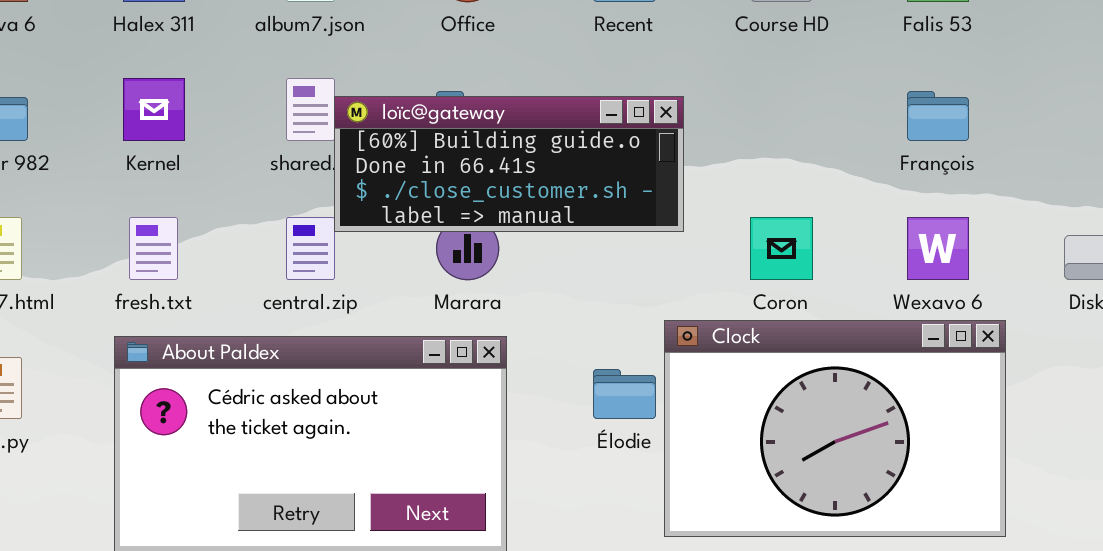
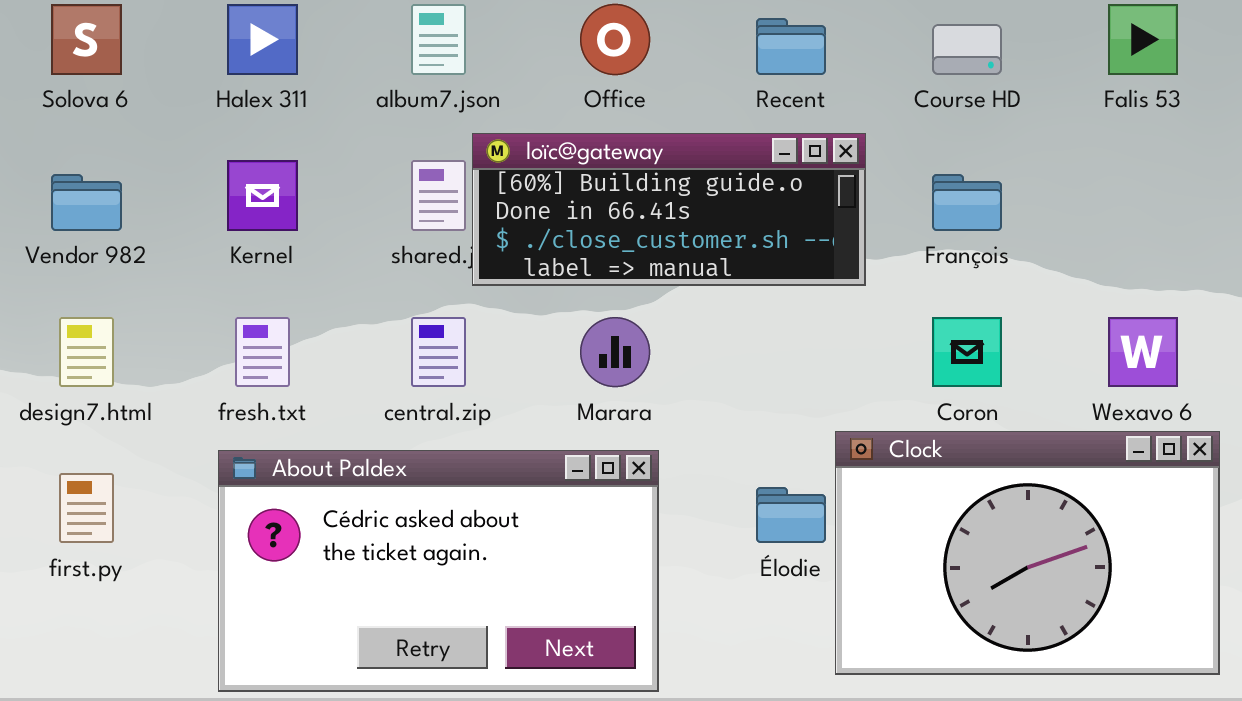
François: [907,91,969,141] -> [932,174,1002,231], moved
loïc@gateway: [334,96,684,232] -> [472,133,866,286], moved

